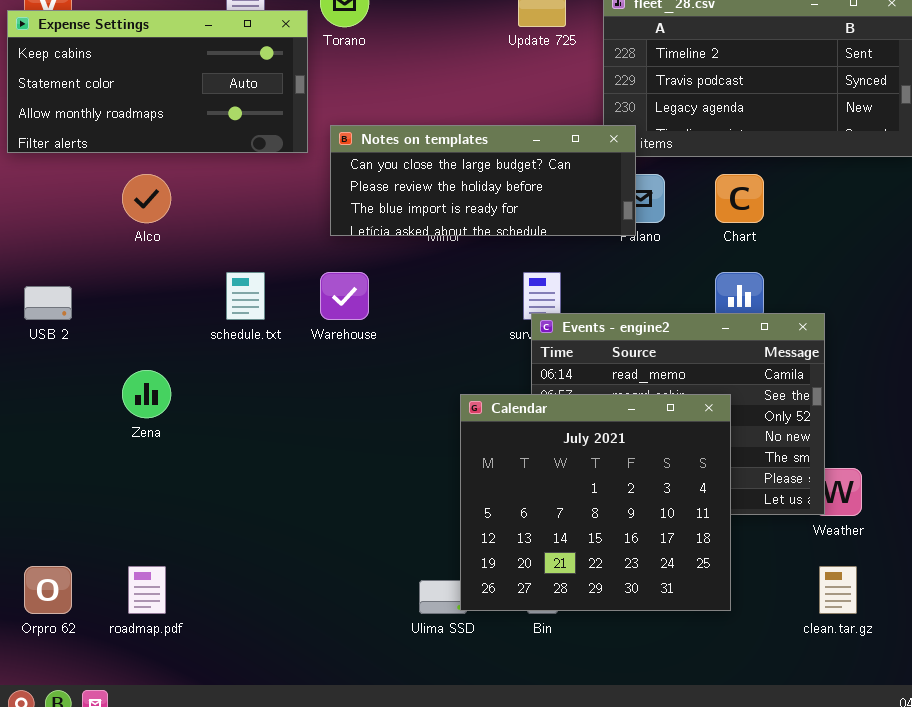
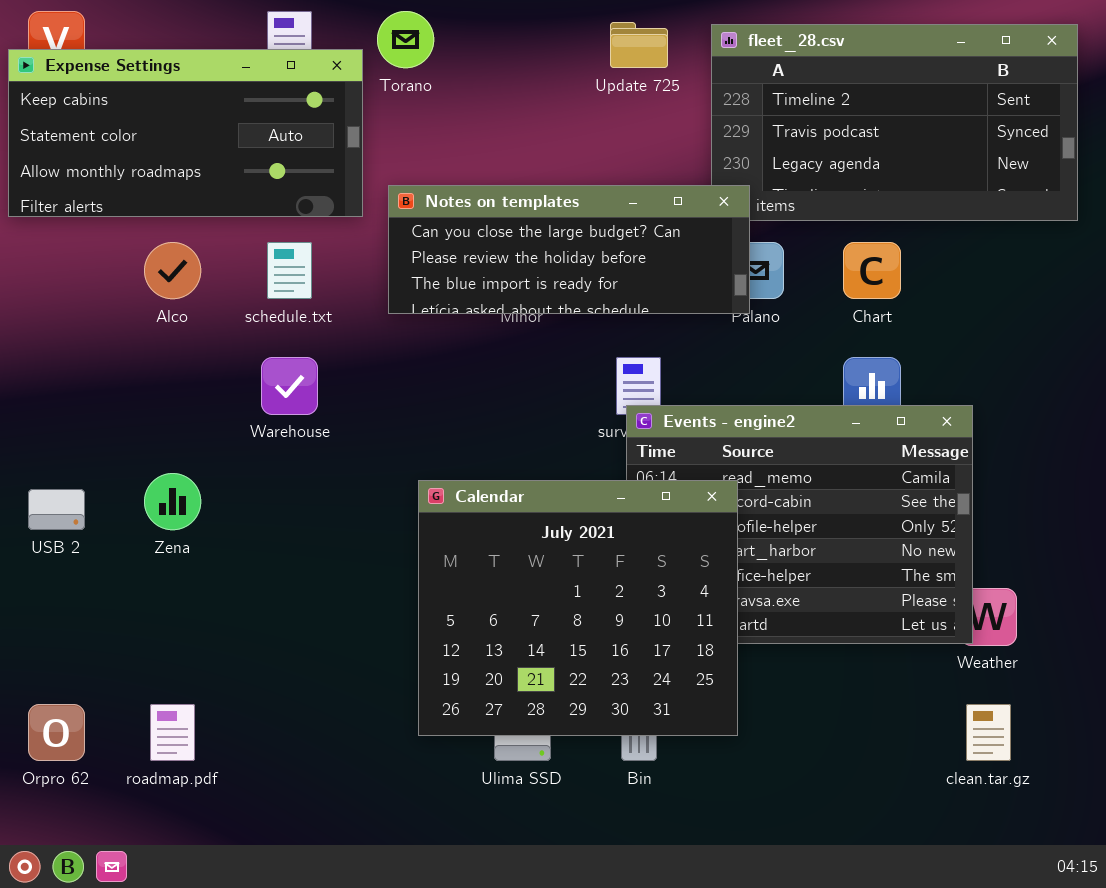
schedule.txt: [226,272,265,320] -> [267,242,312,299], moved
Warehouse: [320,272,369,320] -> [261,357,318,415], moved
USB 2: [24,286,72,320] -> [28,489,85,530], moved
Calendar: [460,394,731,611] -> [418,480,738,736], moved

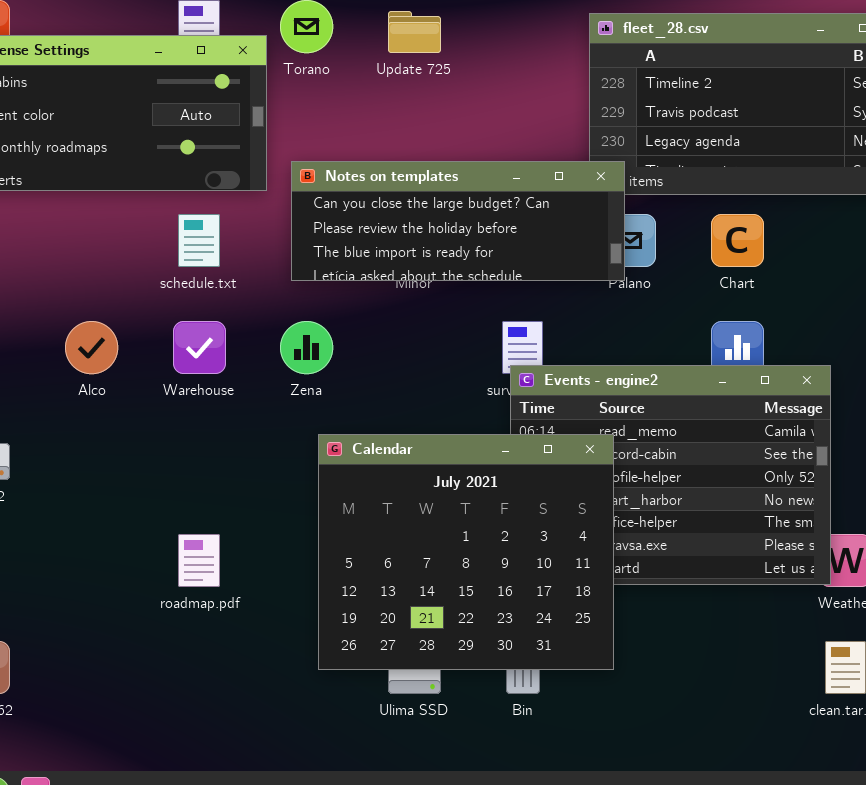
Update 725: [610,22,668,68] -> [388,11,441,53], moved
Alco: [144,242,201,299] -> [65,321,118,374], moved
Zena: [144,473,201,530] -> [280,321,333,374], moved
roadmap.pdf: [150,704,195,761] -> [178,534,220,587], moved

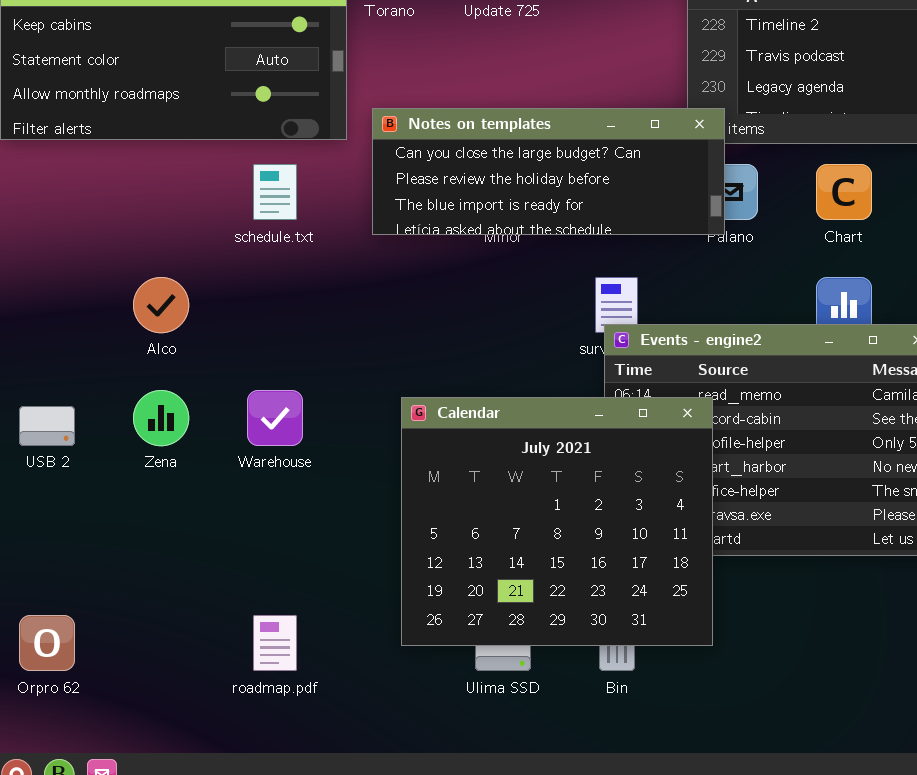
Warehouse: [173,321,226,374] -> [247,390,303,446], moved
Zena: [280,321,333,374] -> [133,390,189,446], moved
roadmap.pdf: [178,534,220,587] -> [253,615,297,671], moved

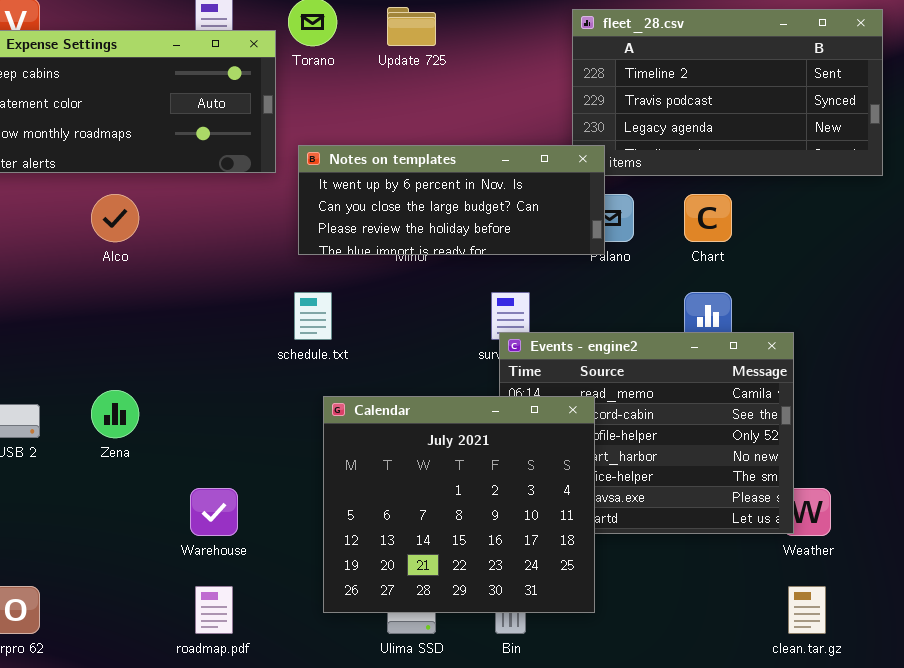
Notes on templates: [372,108,725,235] -> [298,145,605,255], scrolled up 1 row
schedule.txt: [253,164,297,220] -> [294,292,332,340], moved
Alco: [133,277,189,333] -> [91,194,139,242], moved
Warehouse: [247,390,303,446] -> [190,488,238,536], moved

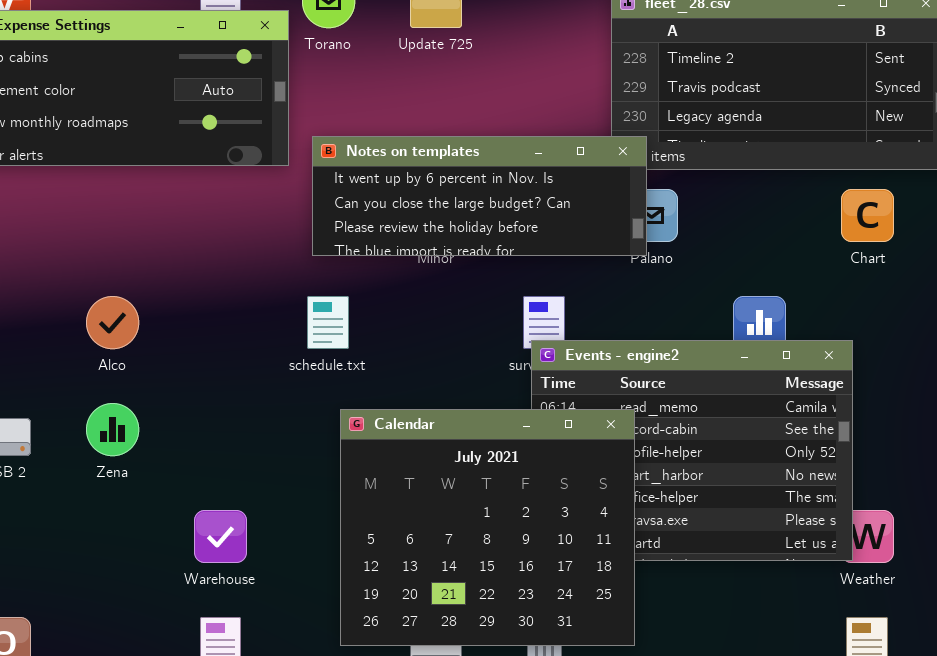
Alco: [91,194,139,242] -> [86,296,139,349], moved
Chart: [684,194,732,242] -> [841,189,894,242], moved

